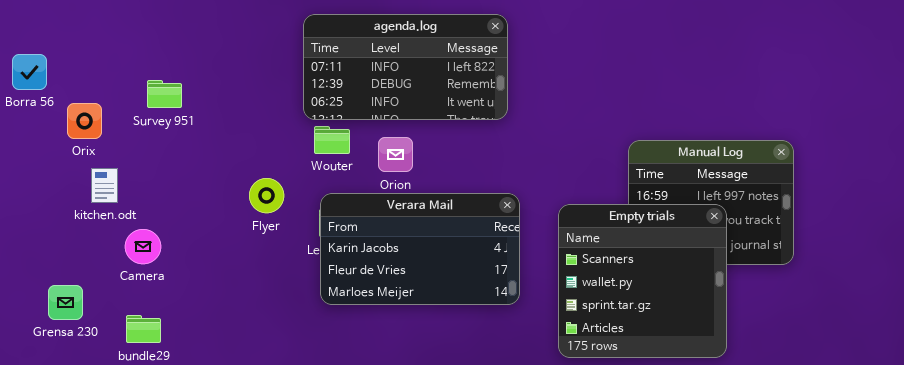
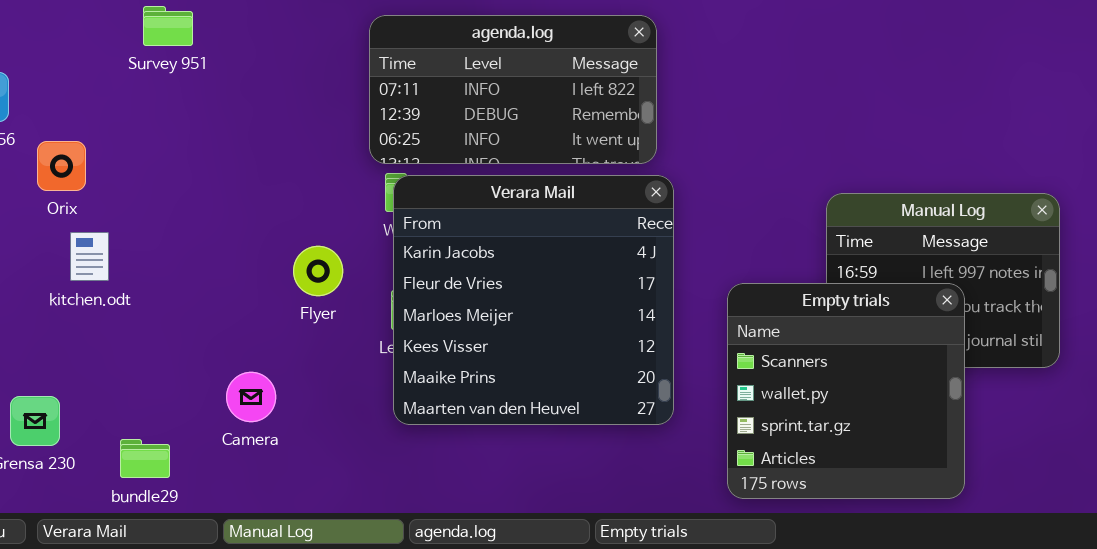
Survey 951: [147,80,182,108] -> [143,6,193,46], moved
Verara Mail: [320,193,520,305] -> [393,175,674,425], resized
Camera: [125,229,161,264] -> [226,372,276,422], moved

